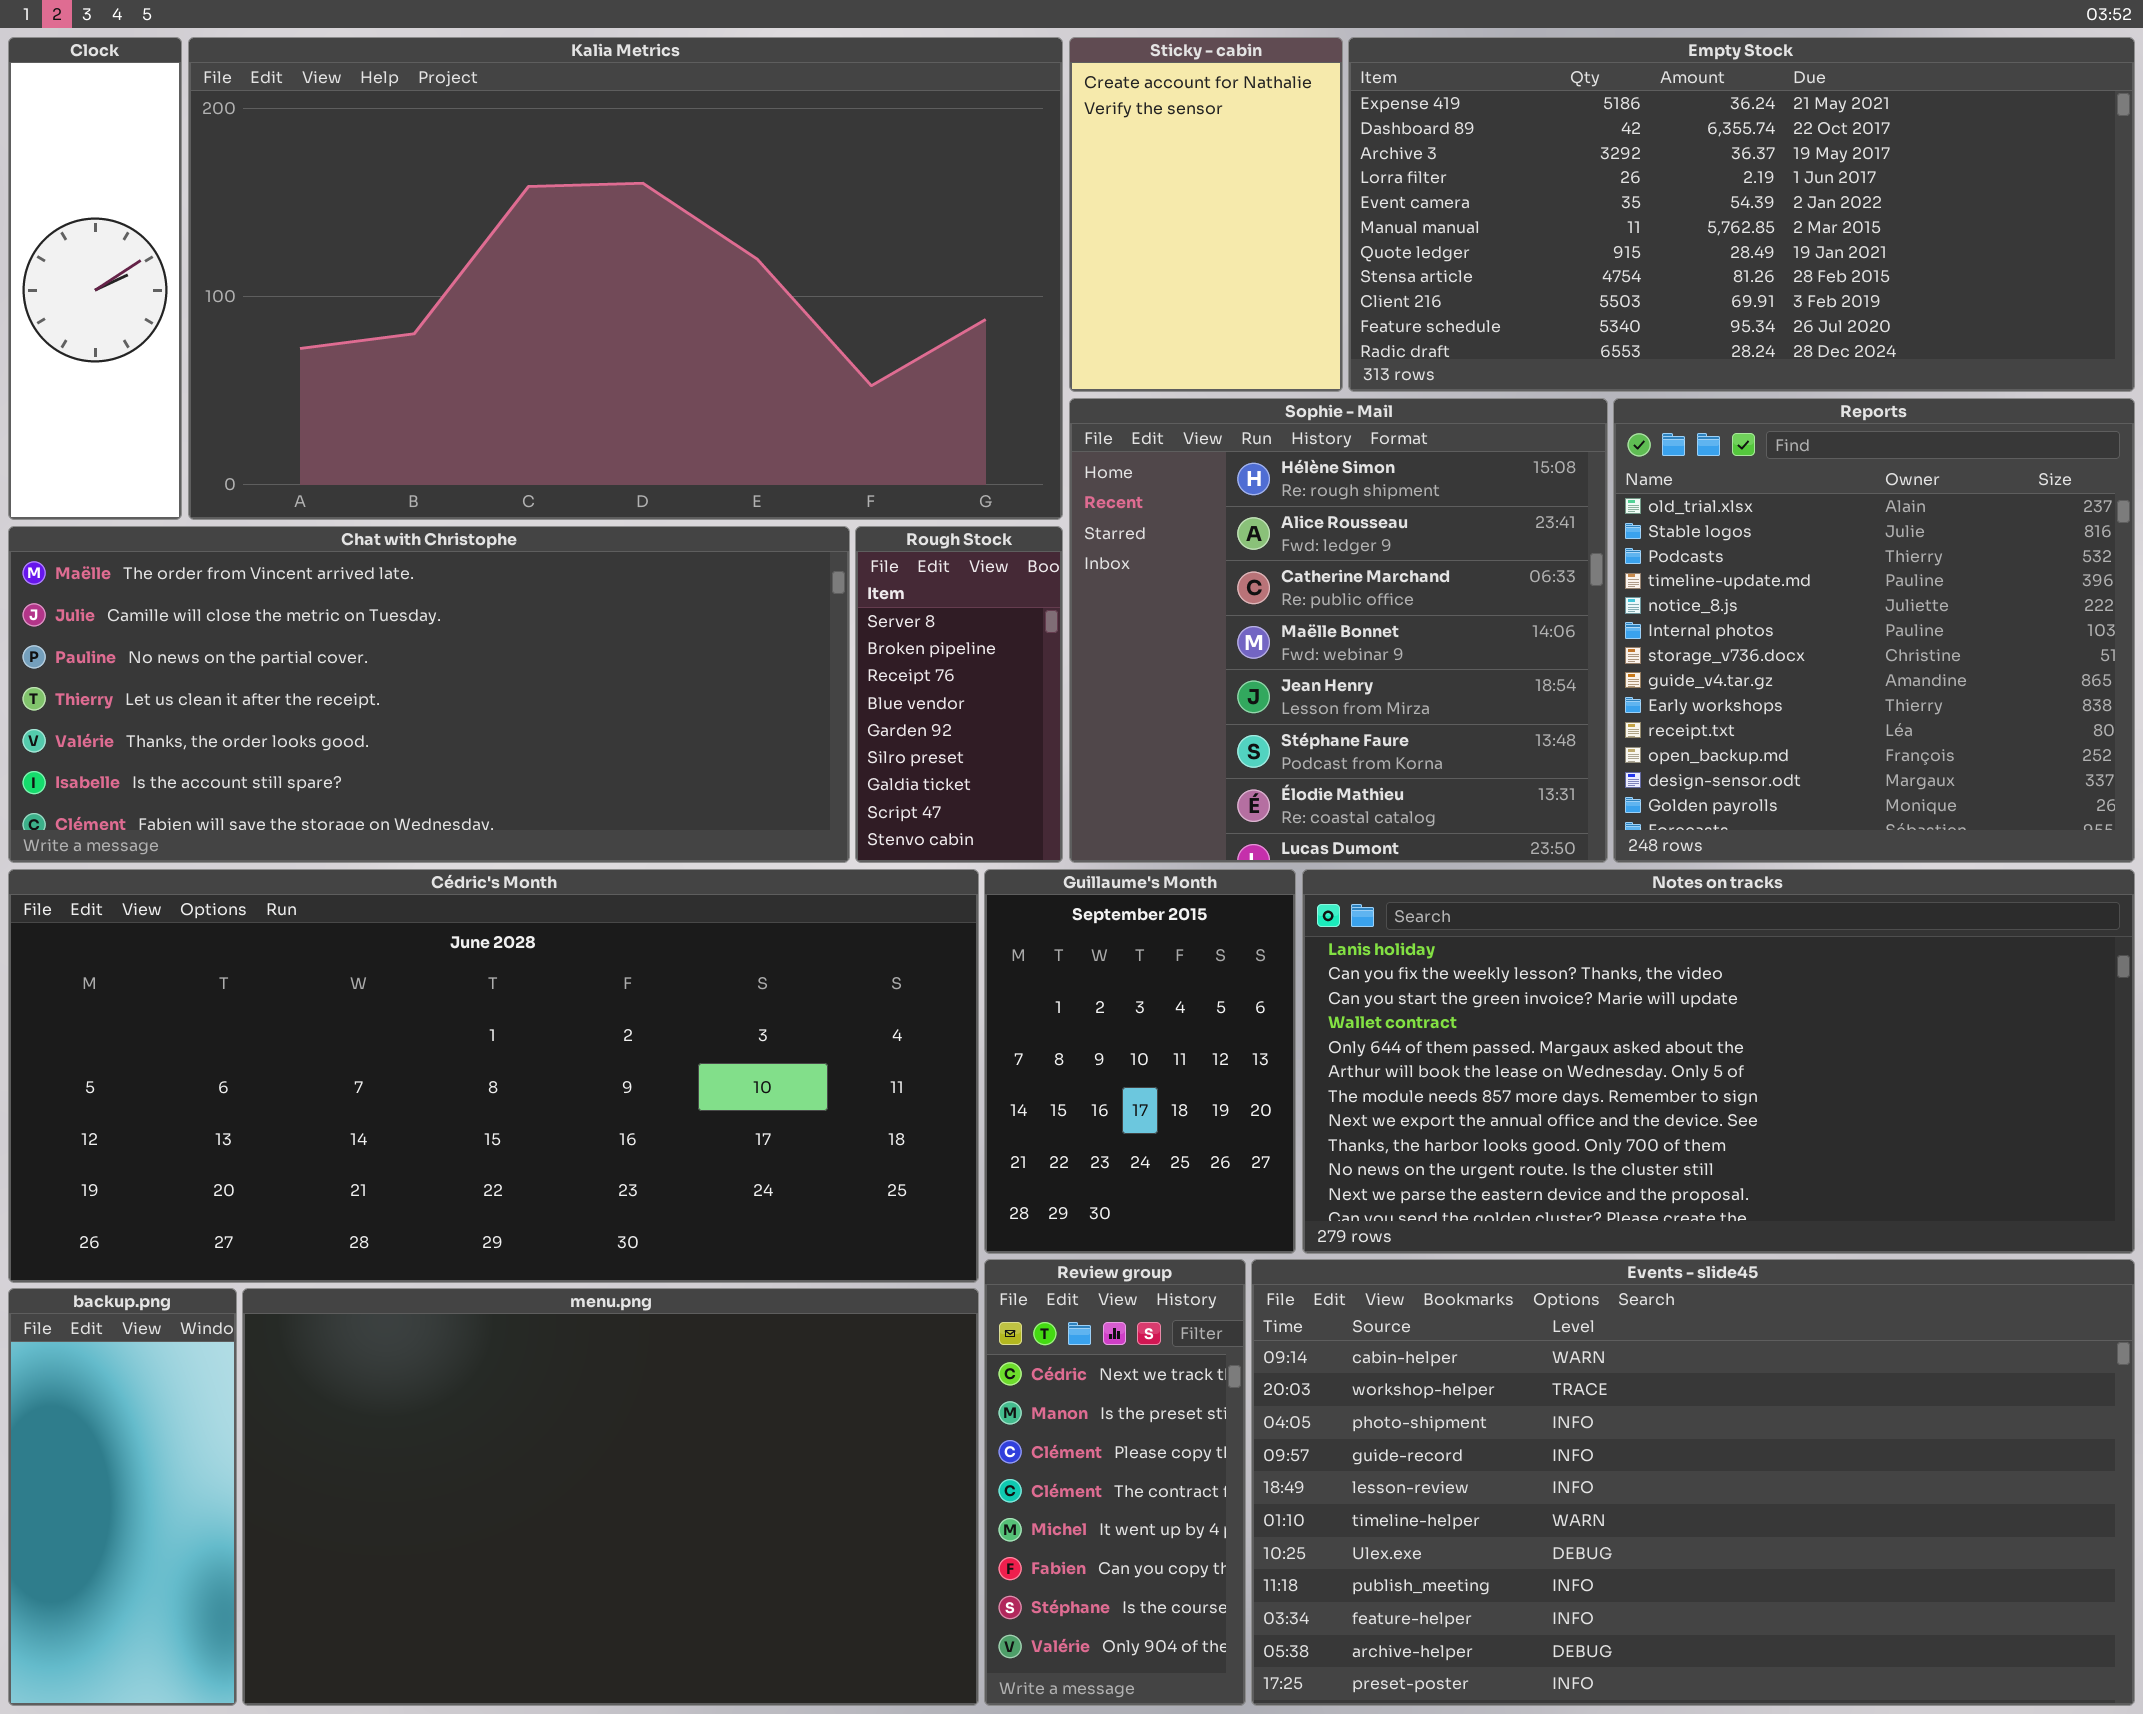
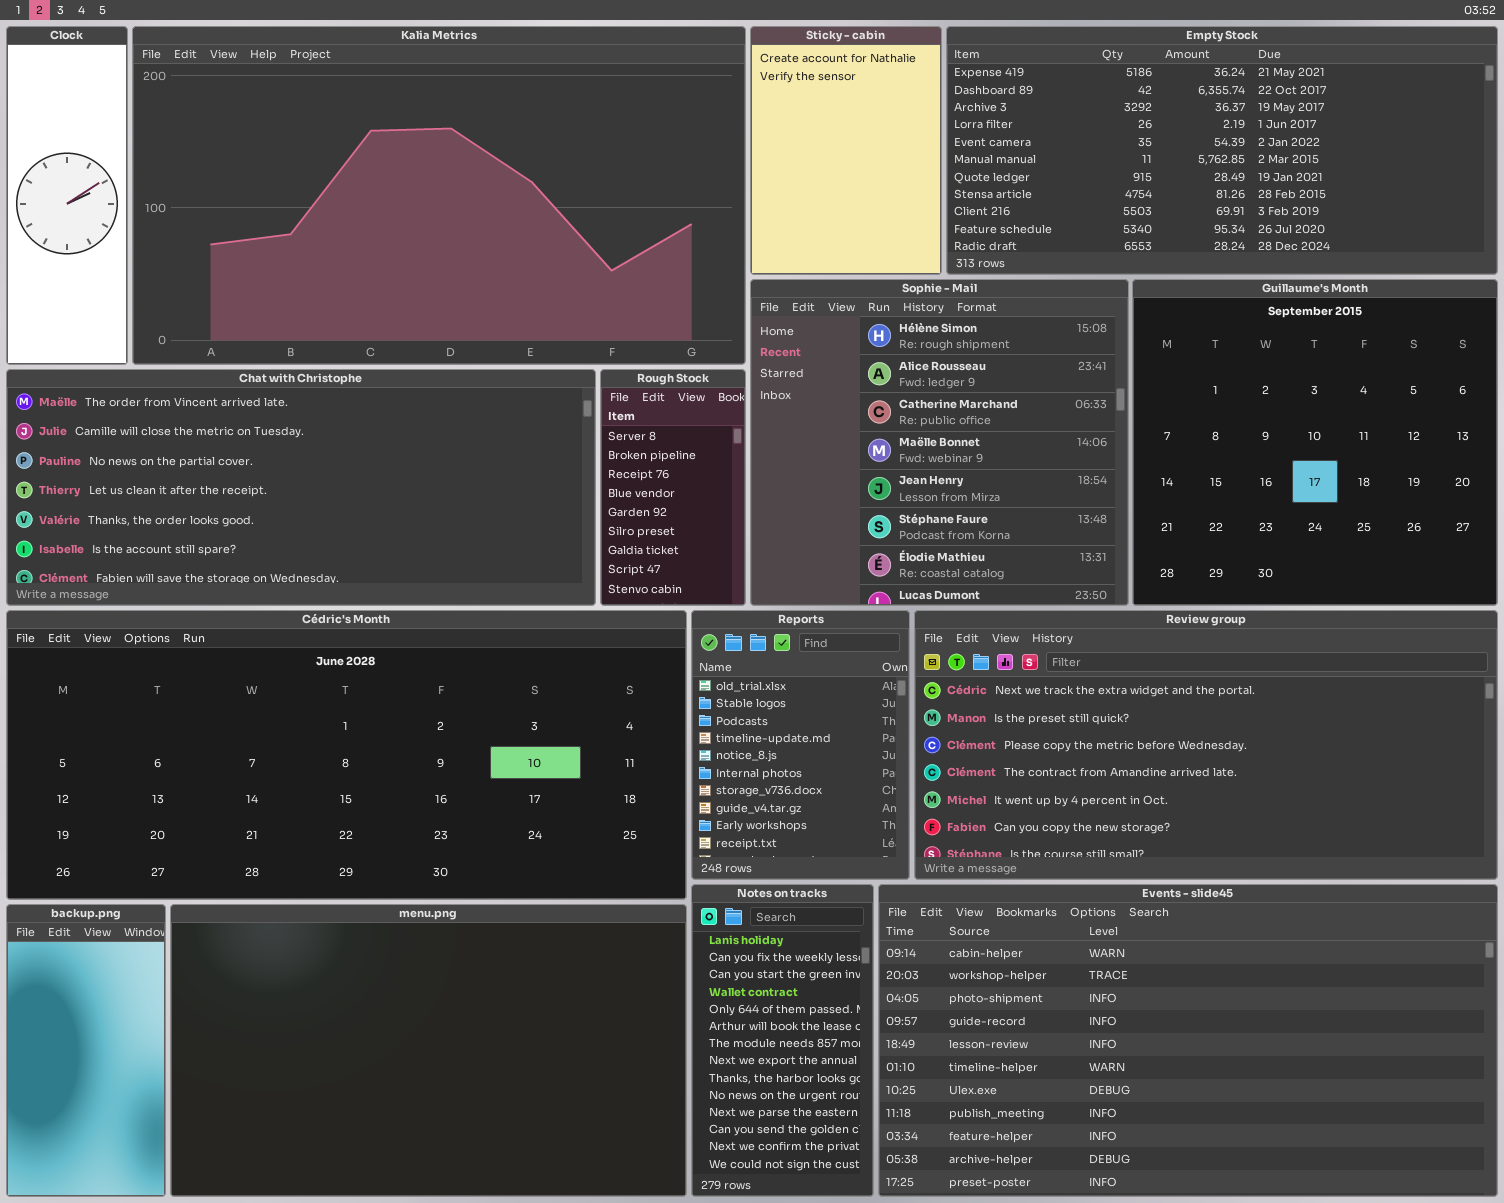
Reports: [1613,398,2135,863] -> [691,610,910,880], moved, resized
Guillaume's Month: [984,869,1296,1254] -> [1132,279,1498,606], moved, resized
Notes on tracks: [1302,869,2135,1254] -> [691,884,874,1197], moved, resized
Review group: [984,1259,1246,1706] -> [914,610,1498,880], moved, resized

